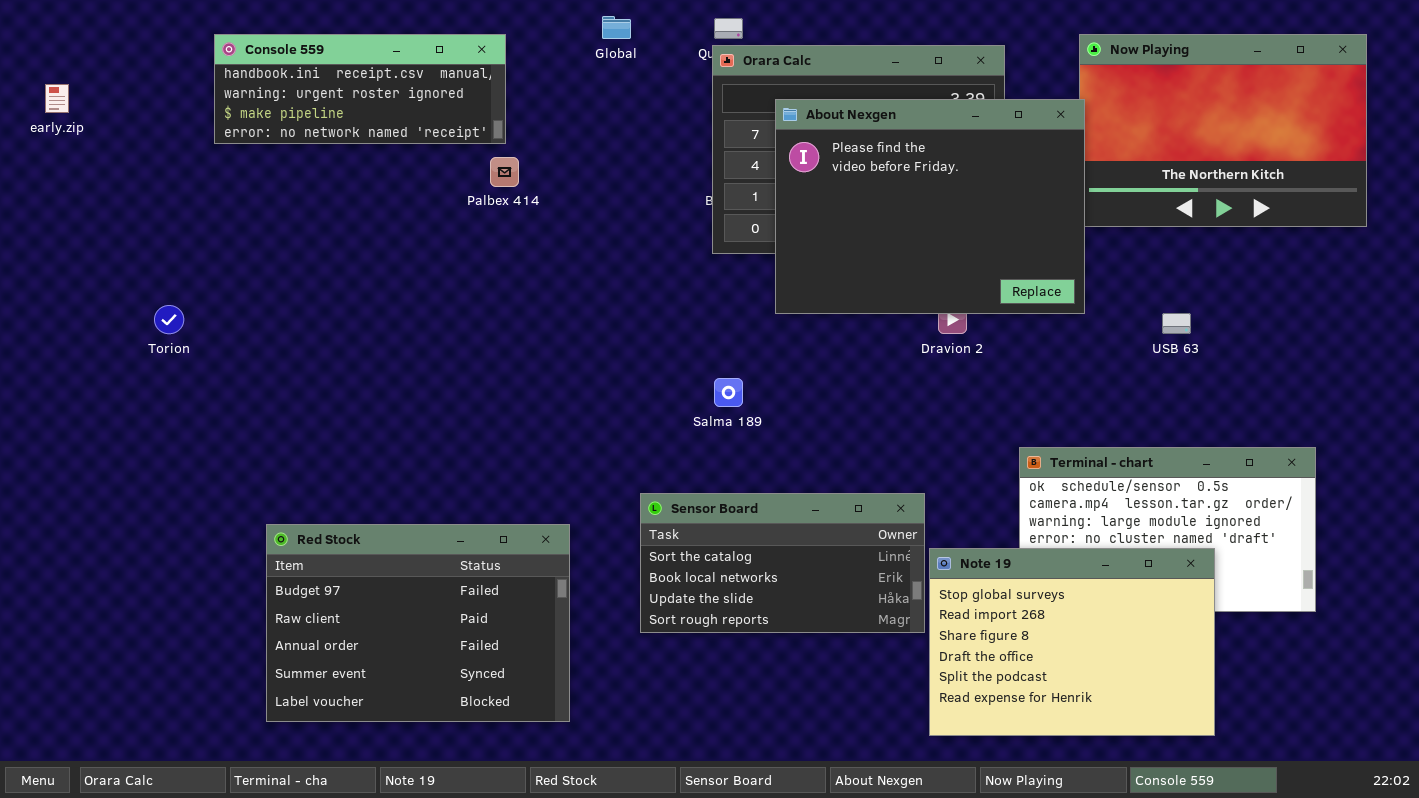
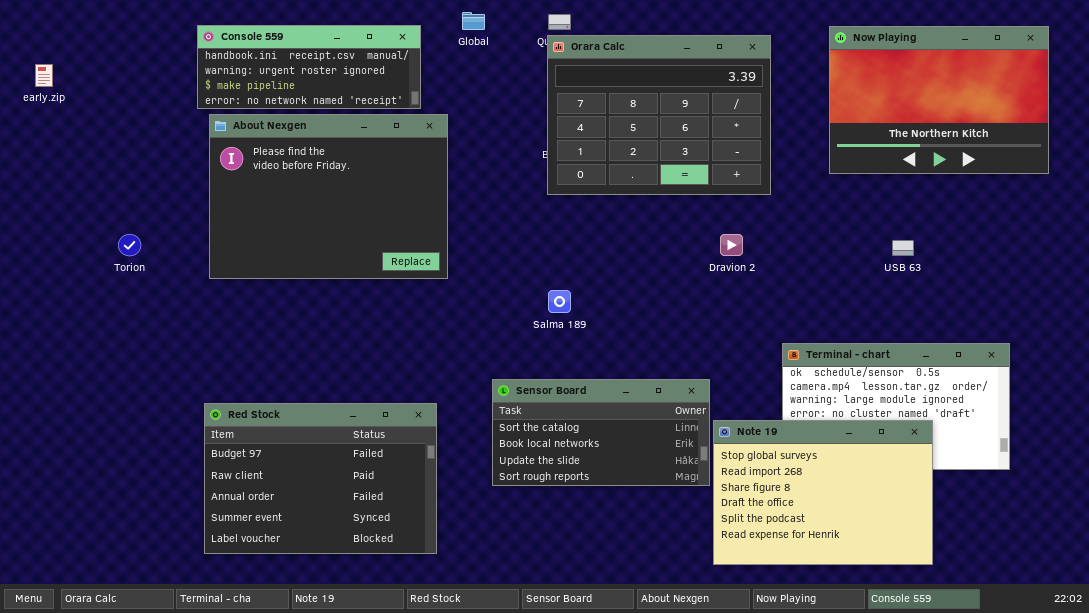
Console 559: [214,34,506,144] -> [197,25,421,109], moved
About Nexgen: [775,99,1085,314] -> [209,114,448,279], moved

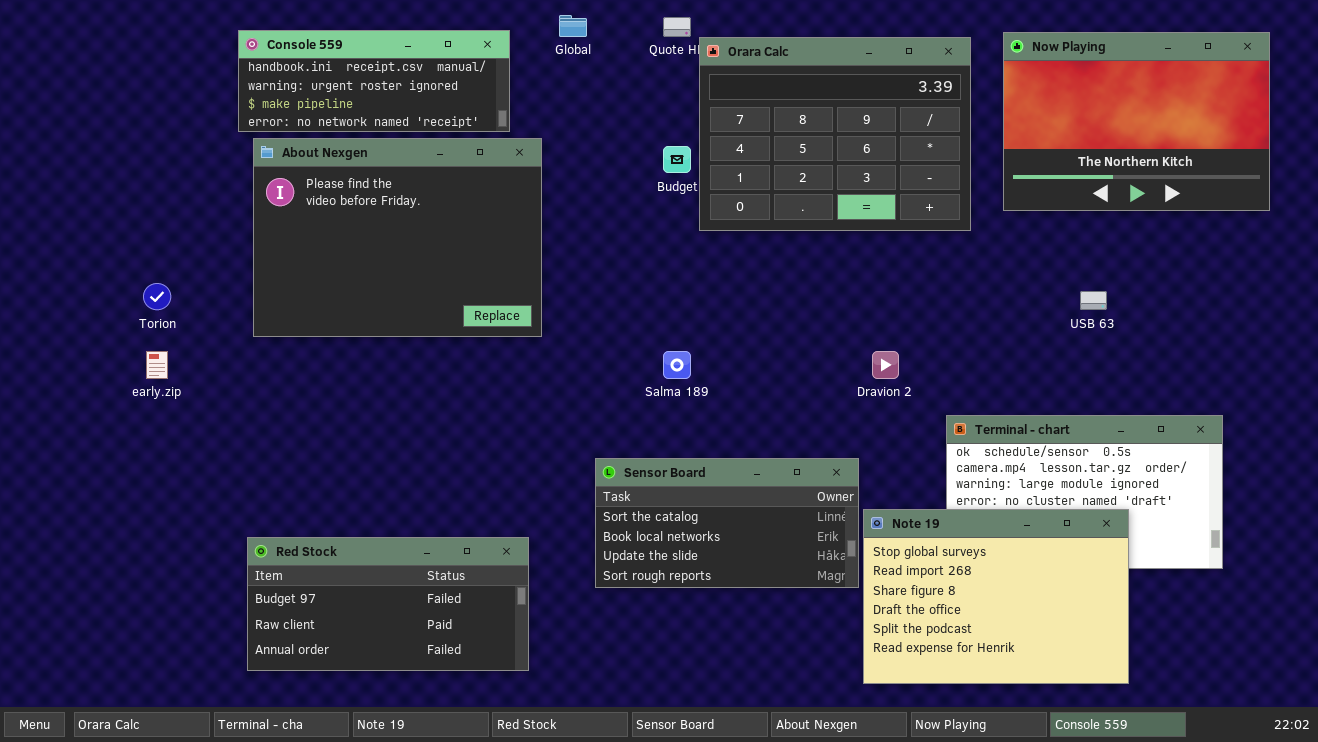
Orara Calc: [547,35,771,195] -> [699,37,971,231], moved
early.zip: [35,64,53,87] -> [146,351,168,379], moved
Dravion 2: [720,234,743,256] -> [872,351,899,379], moved
Red Stock: [204,403,437,554] -> [247,537,529,671], resized

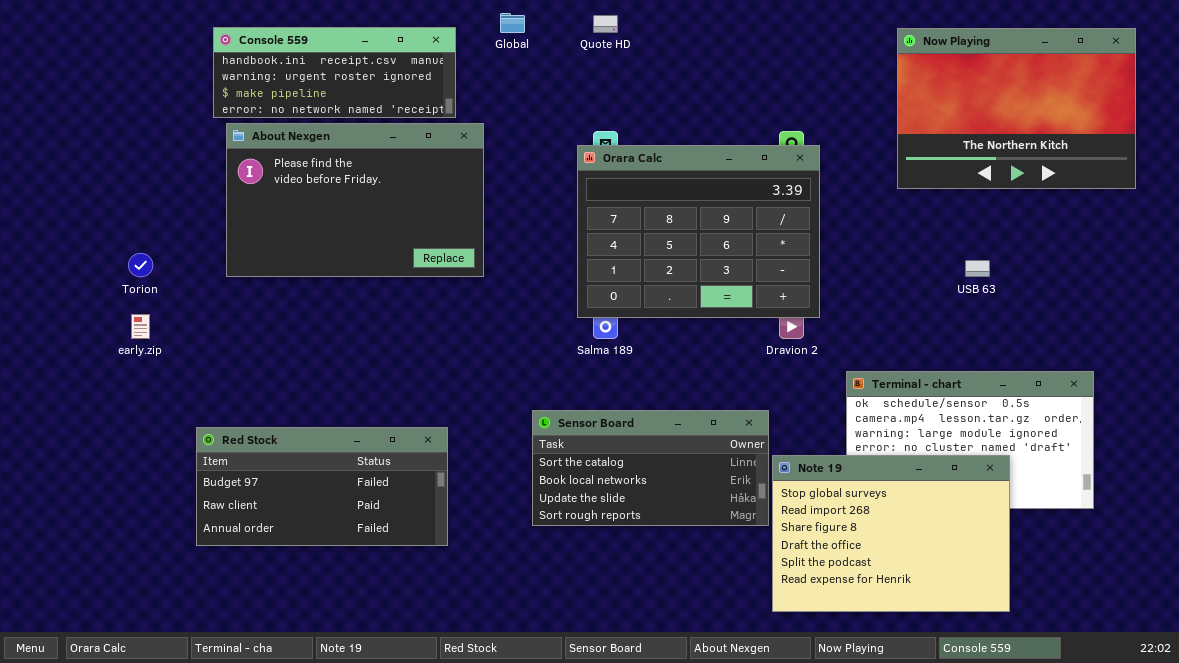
Orara Calc: [699,37,971,231] -> [577,145,820,318], moved
About Nexgen: [253,138,542,337] -> [226,123,484,277], resized
Red Stock: [247,537,529,671] -> [196,427,448,546], moved

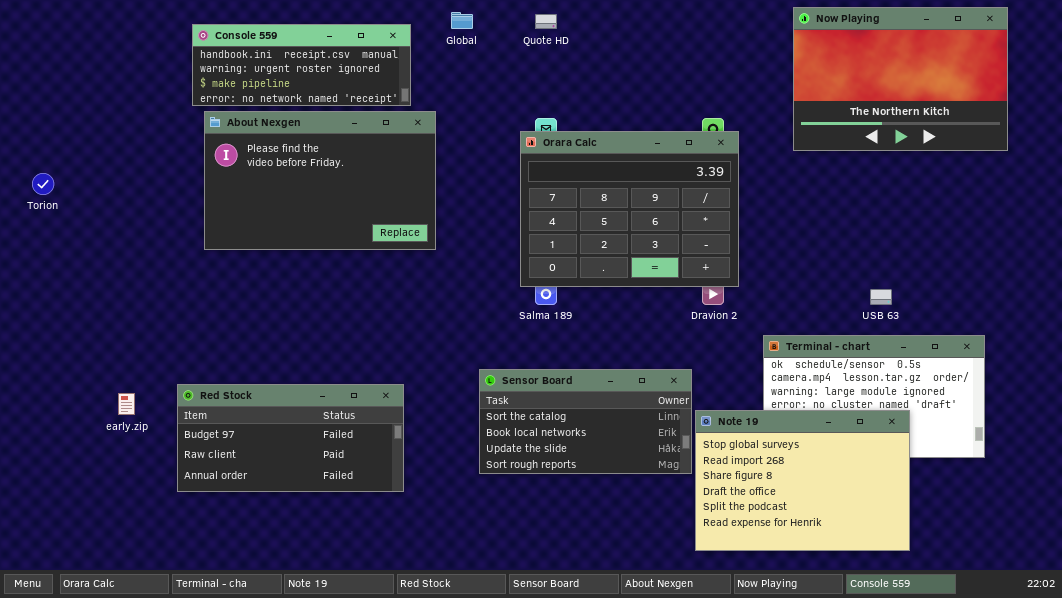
Now Playing: [897,28,1136,189] -> [793,7,1008,151], moved
Torion: [128,253,153,277] -> [32,173,54,195], moved
USB 63: [965,260,990,277] -> [870,289,892,305], moved
early.zip: [131,314,150,339] -> [118,393,135,415], moved

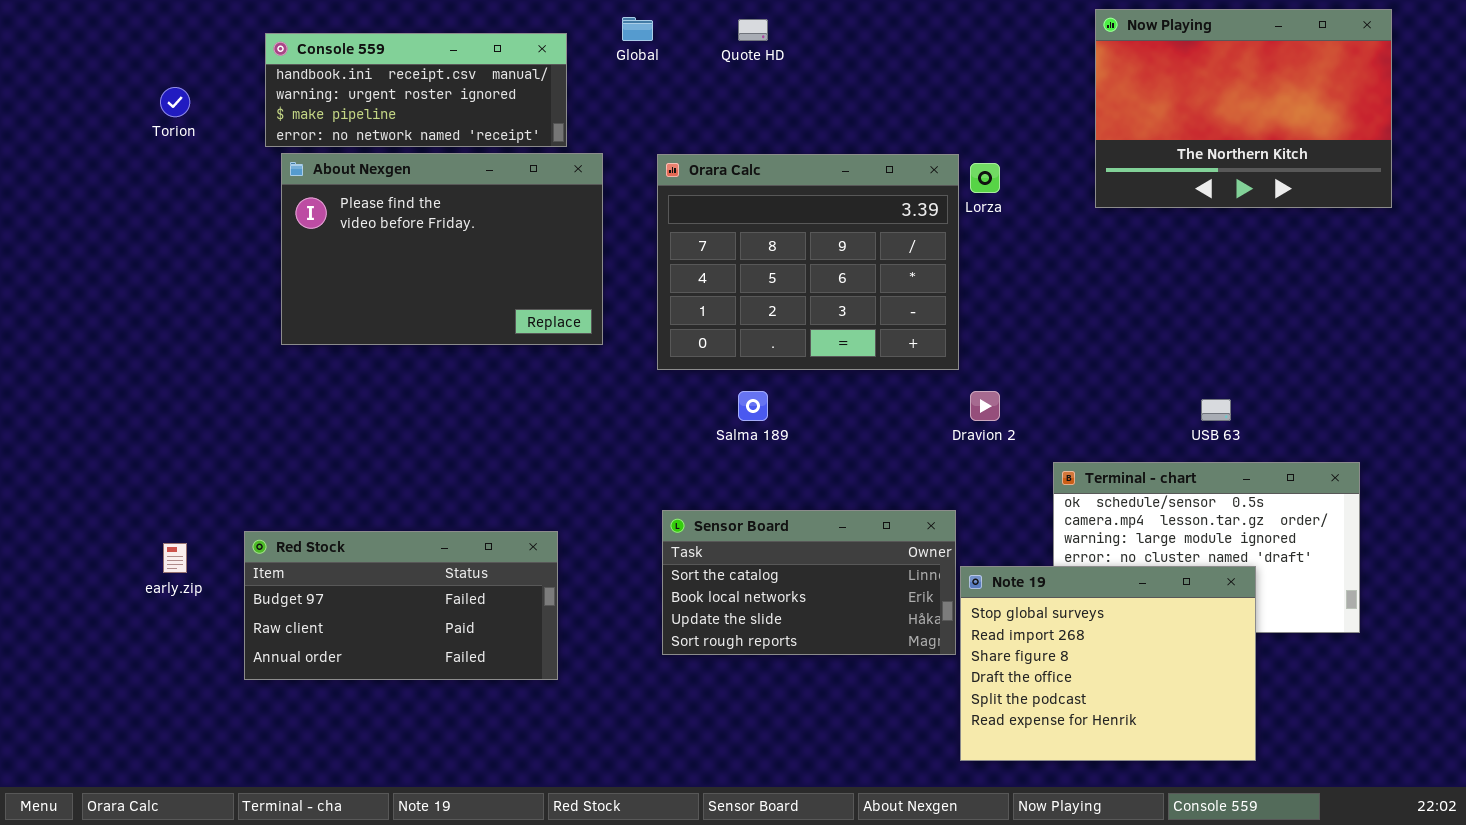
Orara Calc: [520,131,739,287] -> [657,154,959,370], moved
Torion: [32,173,54,195] -> [160,87,190,117], moved

